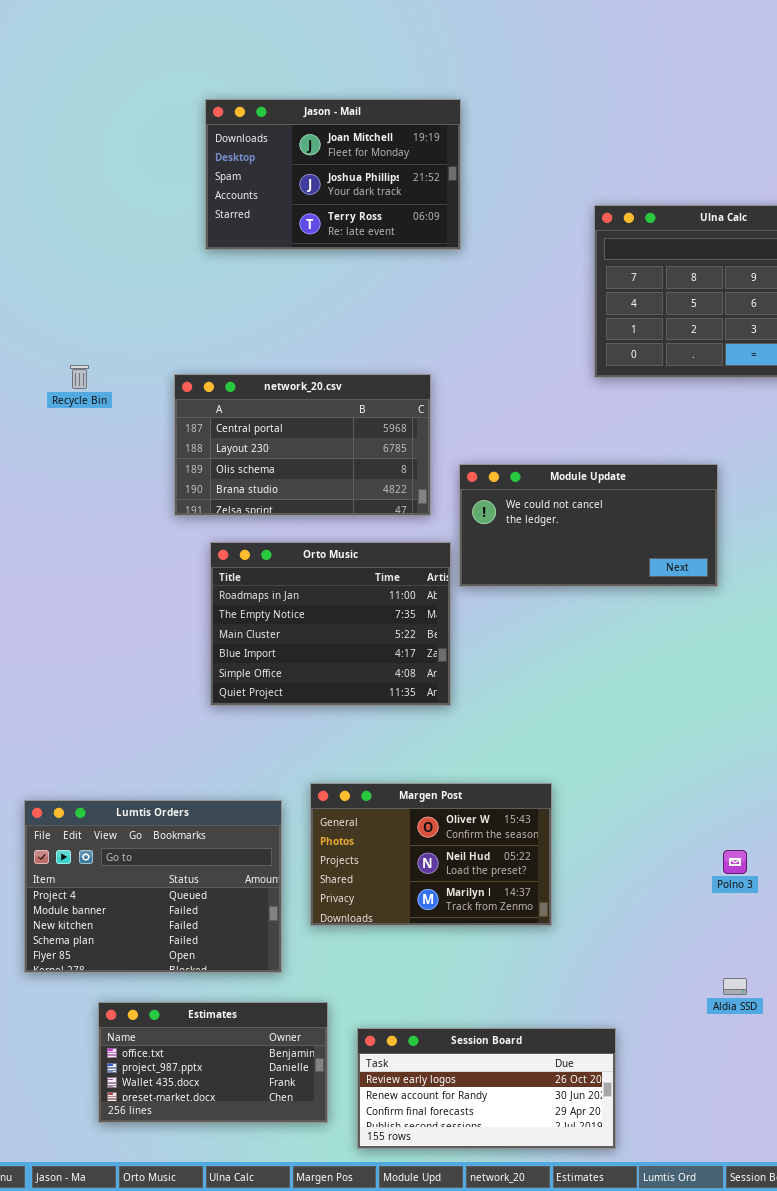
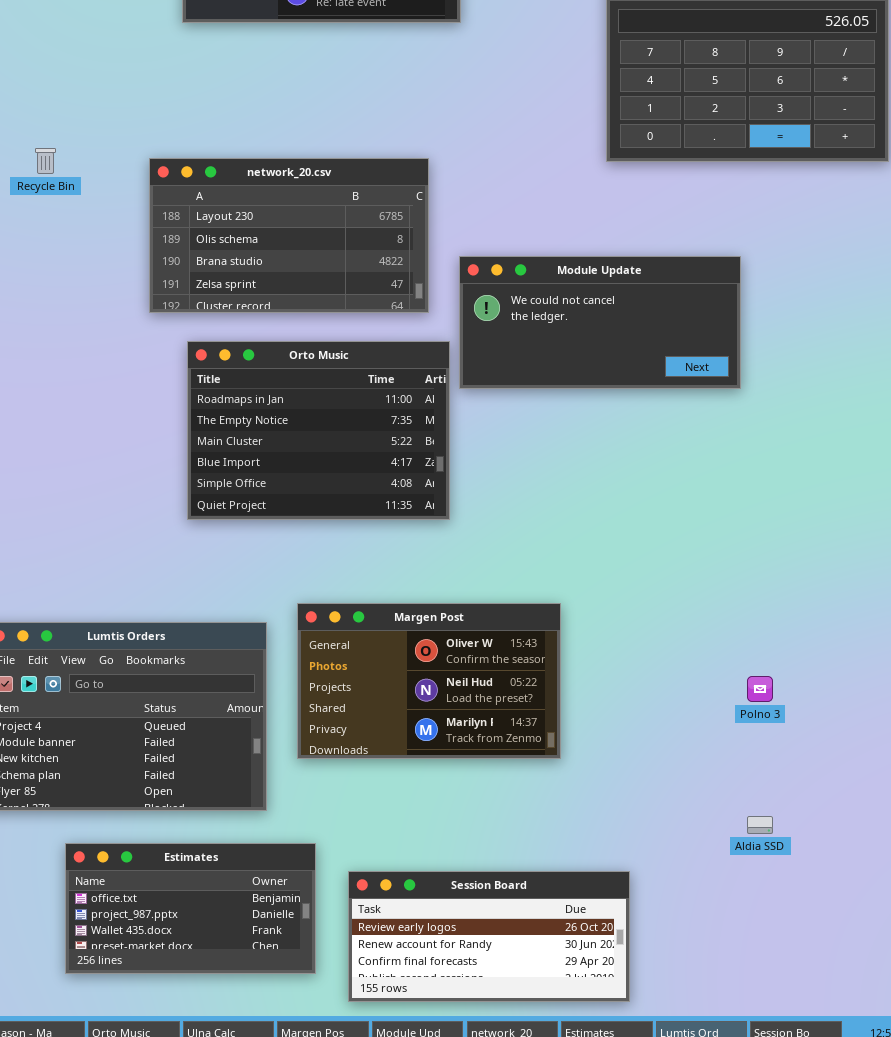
network_20.csv: [174,374,431,516] -> [149,158,429,313], scrolled down 1 row

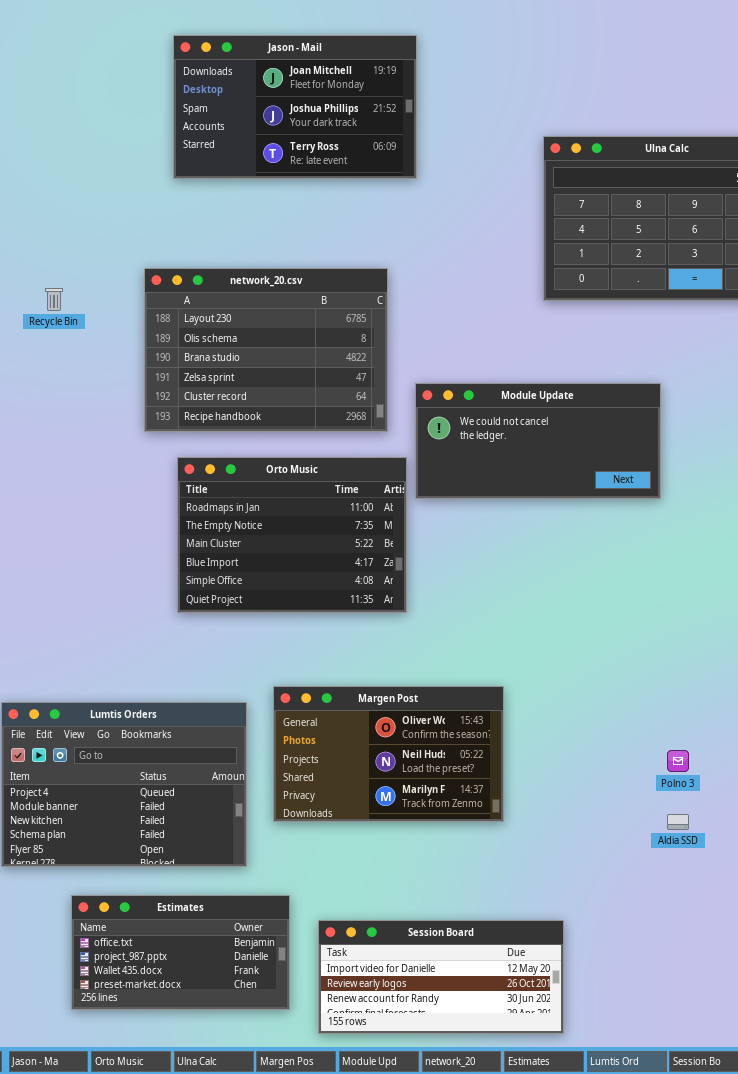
network_20.csv: [149,158,429,313] -> [144,268,388,432], resized
Aldia SSD: [747,816,773,834] -> [667,814,689,830], moved
Session Board: [348,871,630,1002] -> [318,920,564,1034], scrolled up 1 row

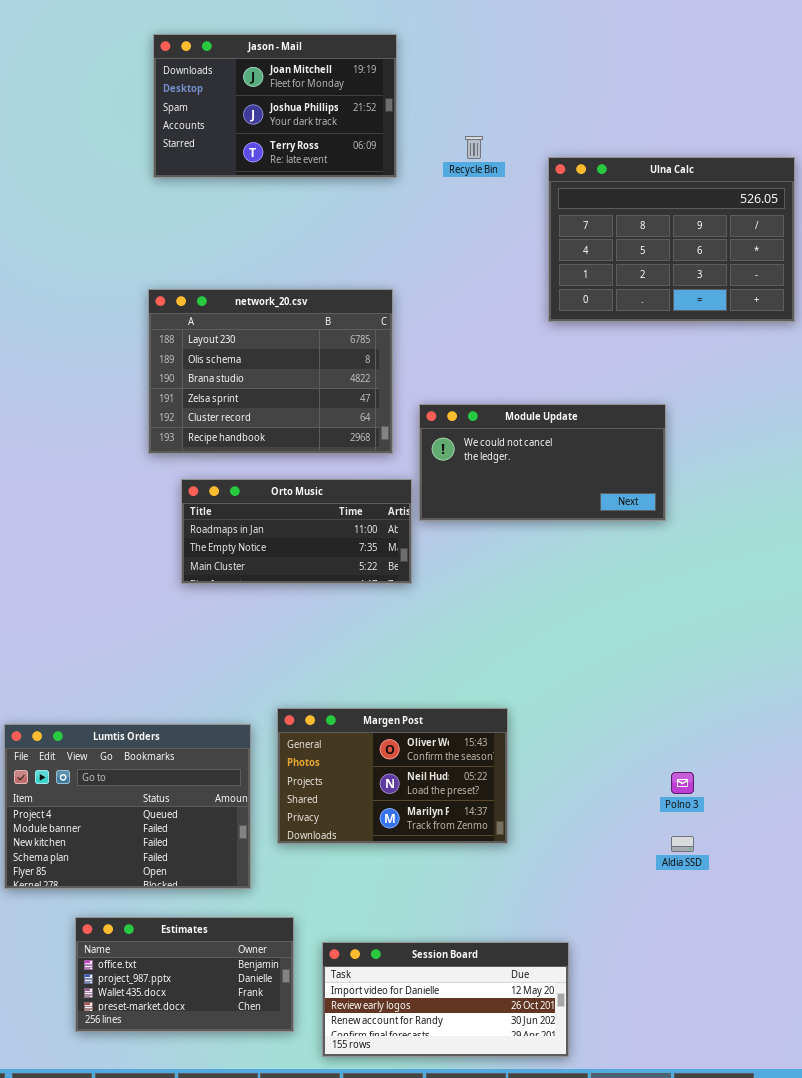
Jason - Mail: [173,35,417,179] -> [153,34,397,178], moved
Recycle Bin: [45,288,63,311] -> [465,136,483,159], moved
Orto Music: [177,457,407,613] -> [181,479,412,584], resized

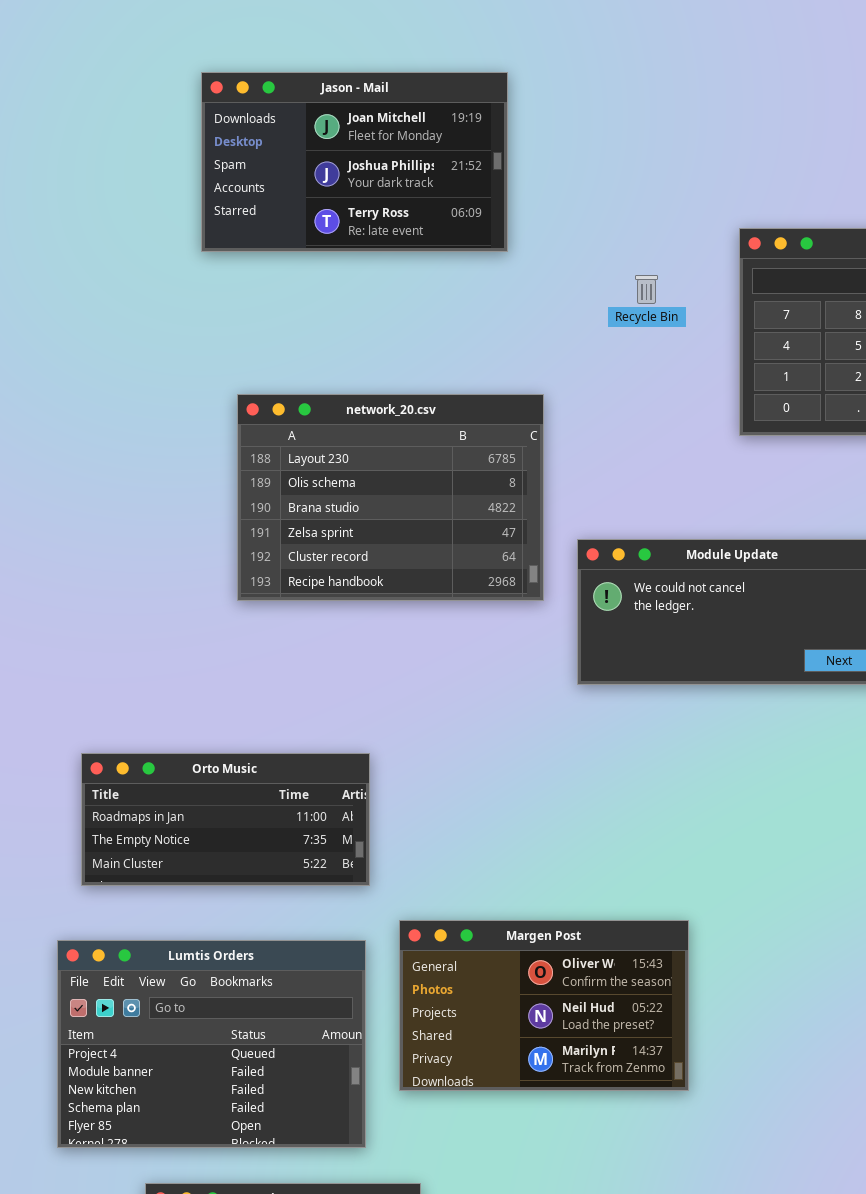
Jason - Mail: [153,34,397,178] -> [201,72,508,252], moved
Recycle Bin: [465,136,483,159] -> [635,275,658,304], moved
Orto Music: [181,479,412,584] -> [81,753,370,886], moved

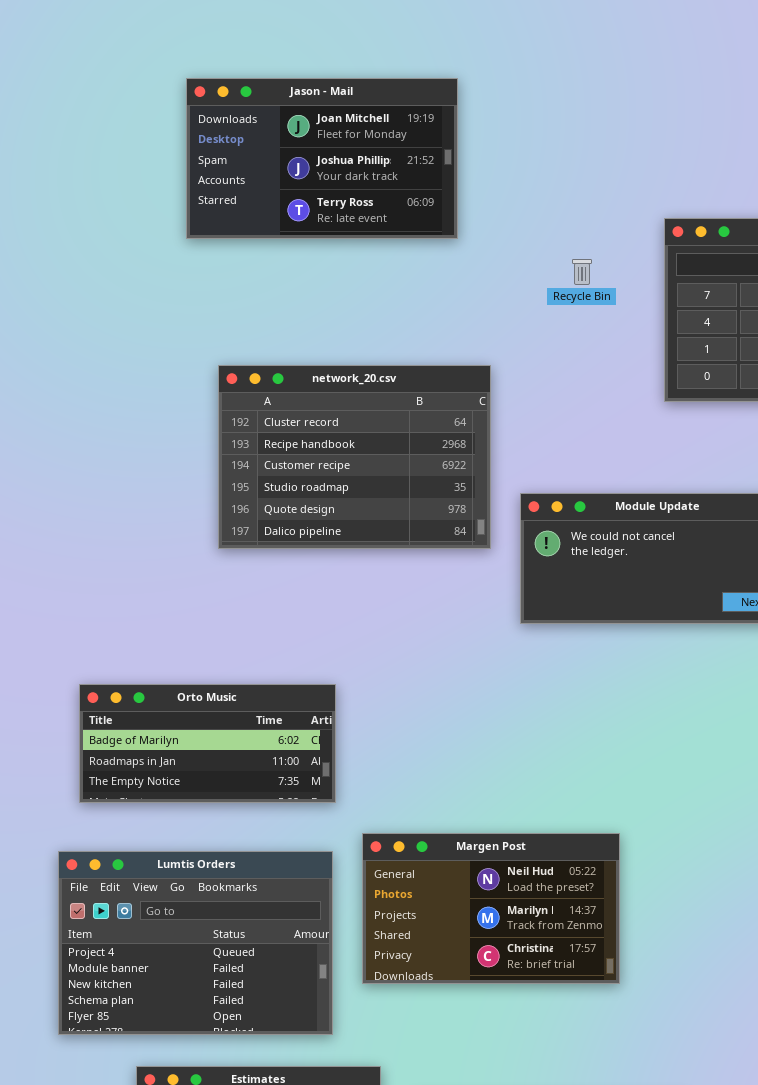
network_20.csv: [237,394,544,601] -> [218,365,491,549], scrolled down 4 rows
Orto Music: [81,753,370,886] -> [79,684,336,803], scrolled up 1 row
Margen Post: [399,920,689,1091] -> [362,833,620,984], scrolled down 1 row

